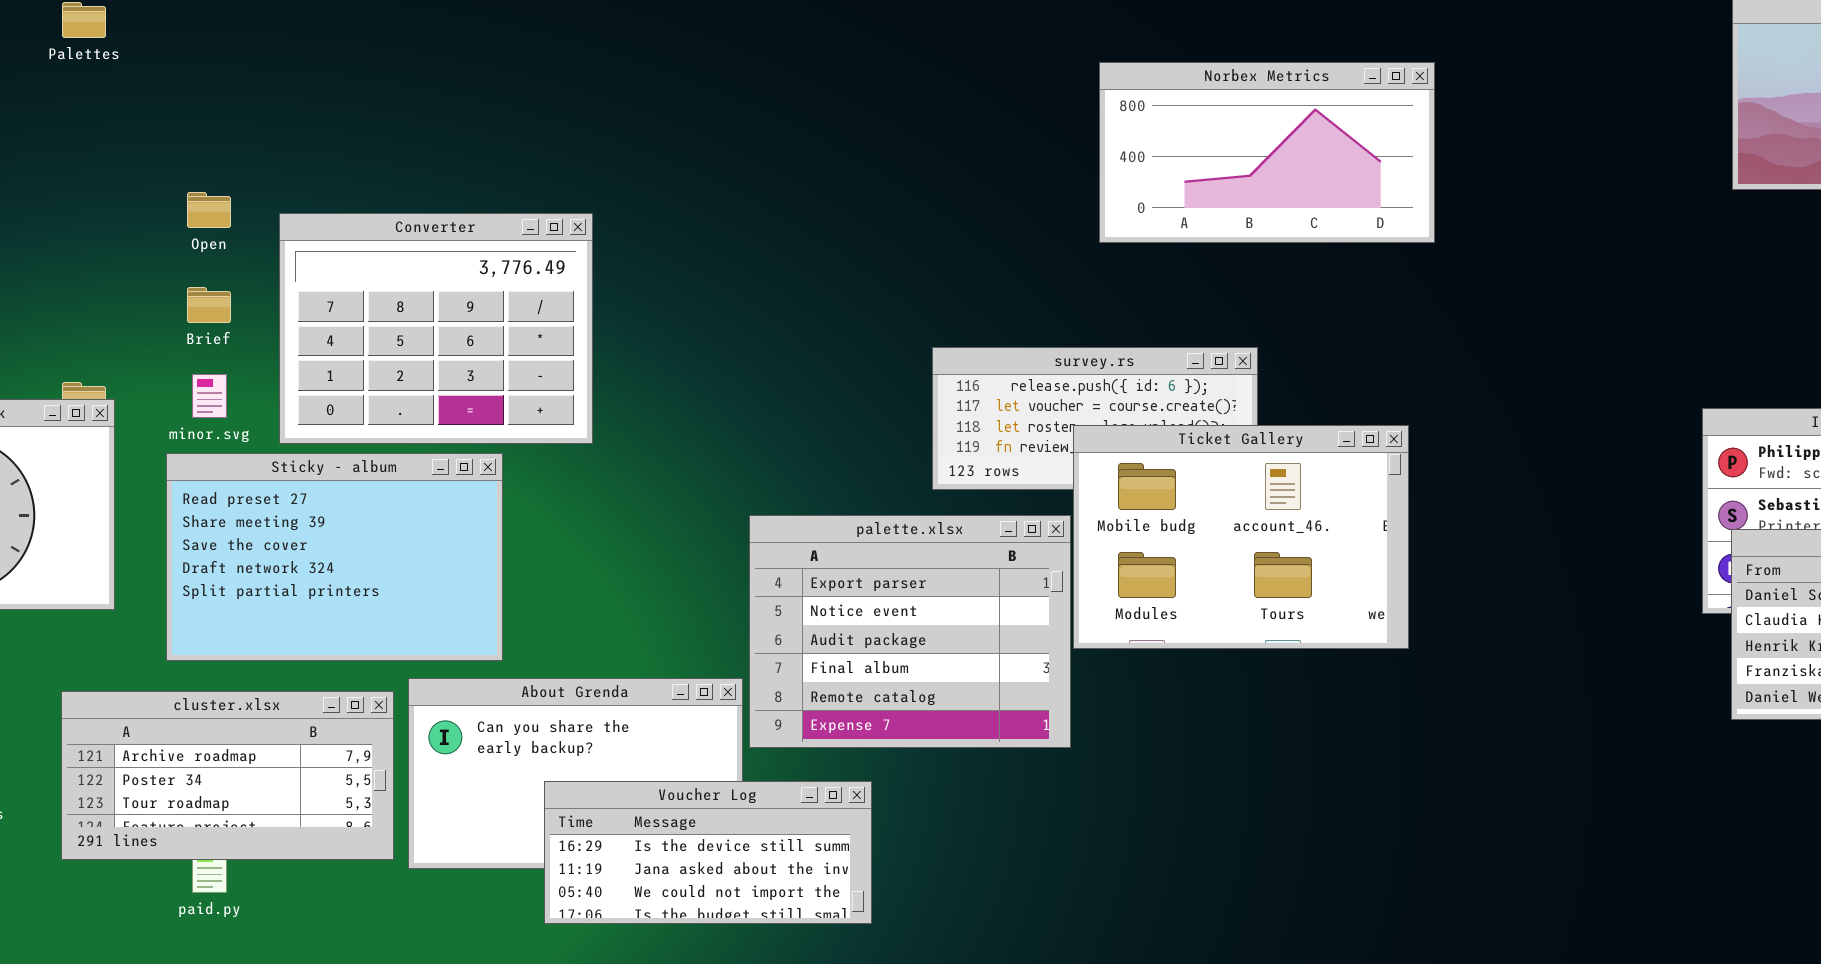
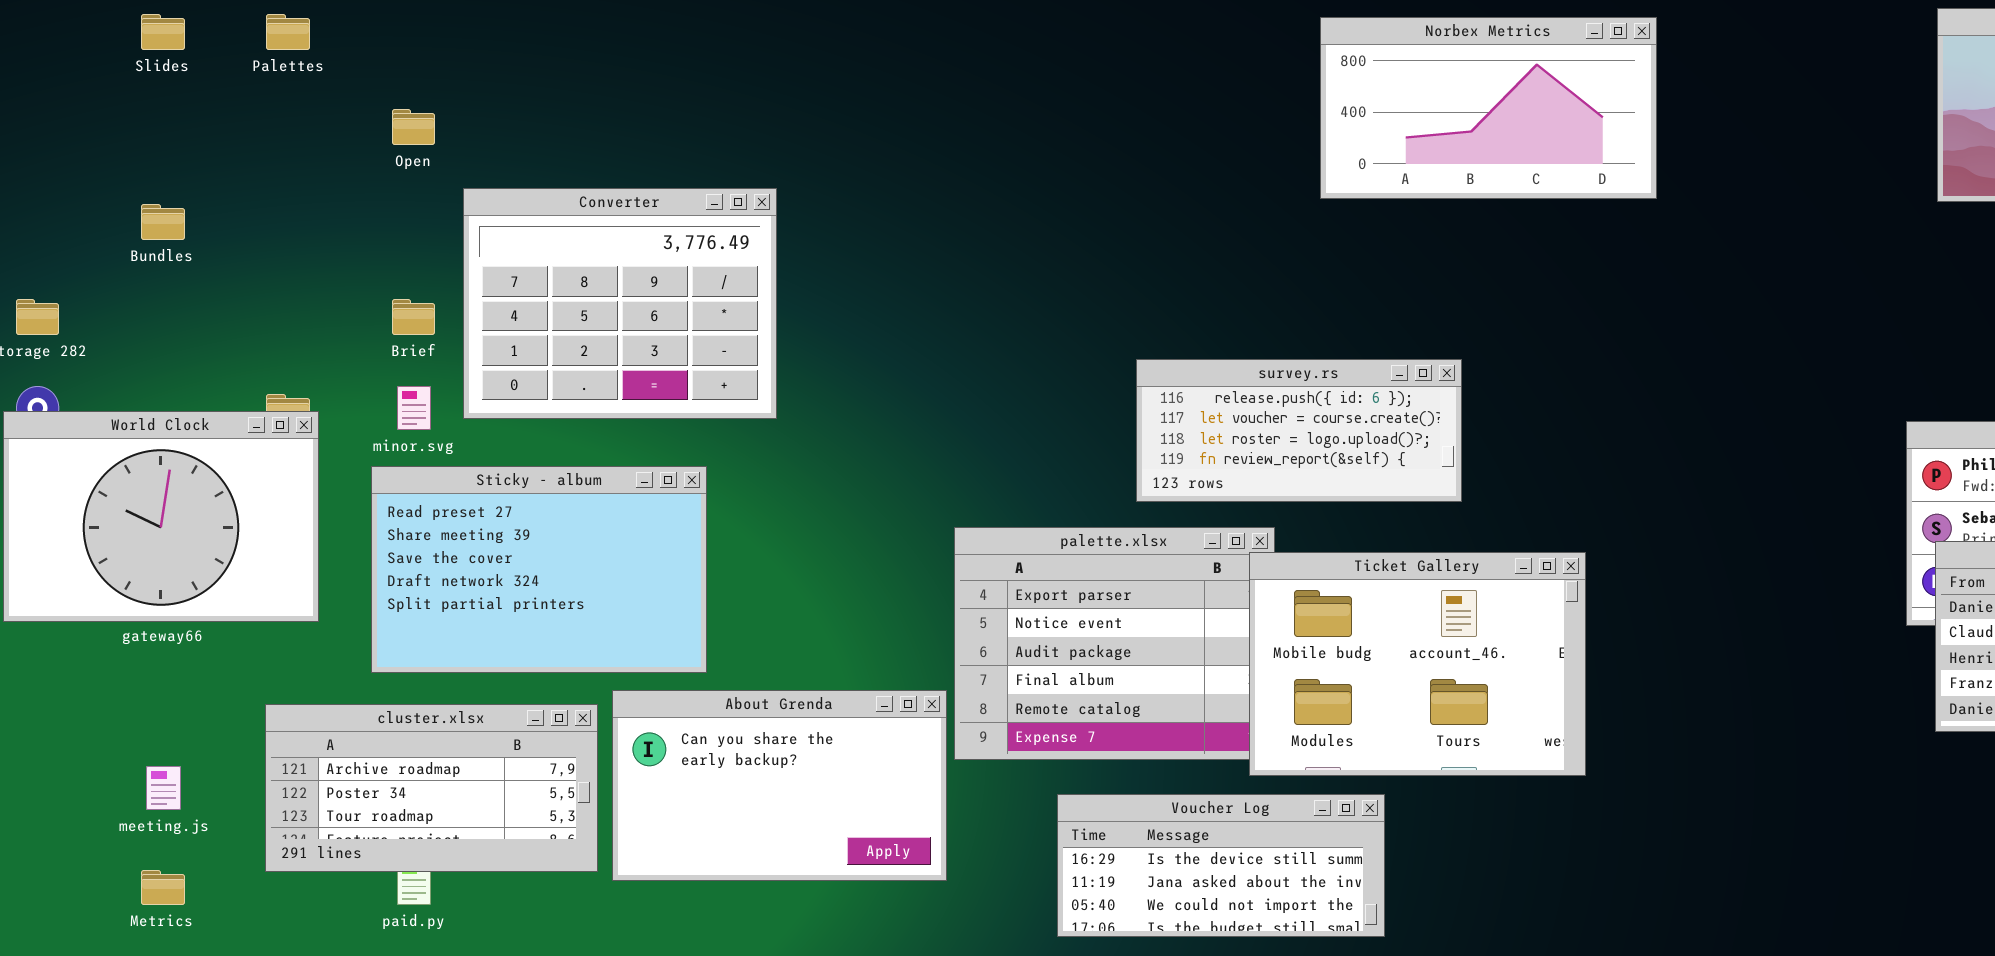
Norbex Metrics: [1099,62,1435,243] -> [1320,17,1657,199], moved
Open: [187,192,231,228] -> [392,109,435,145], moved
Converter: [279,213,593,444] -> [463,188,777,419], moved
Ticket Gallery: [1073,425,1409,649] -> [1249,552,1586,776], moved
Voucher Log: [544,781,872,924] -> [1057,794,1385,937], moved

